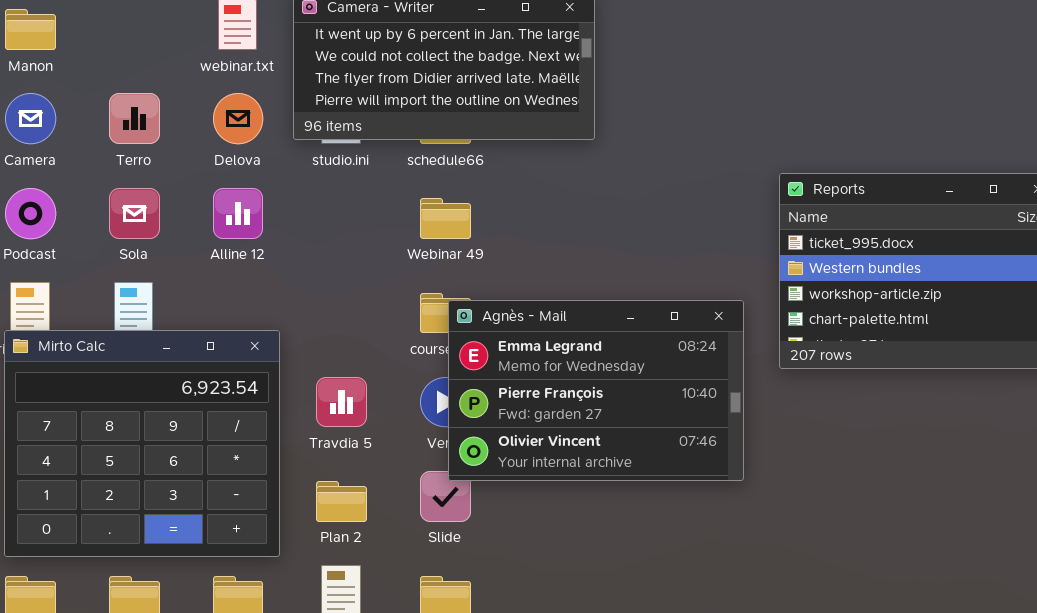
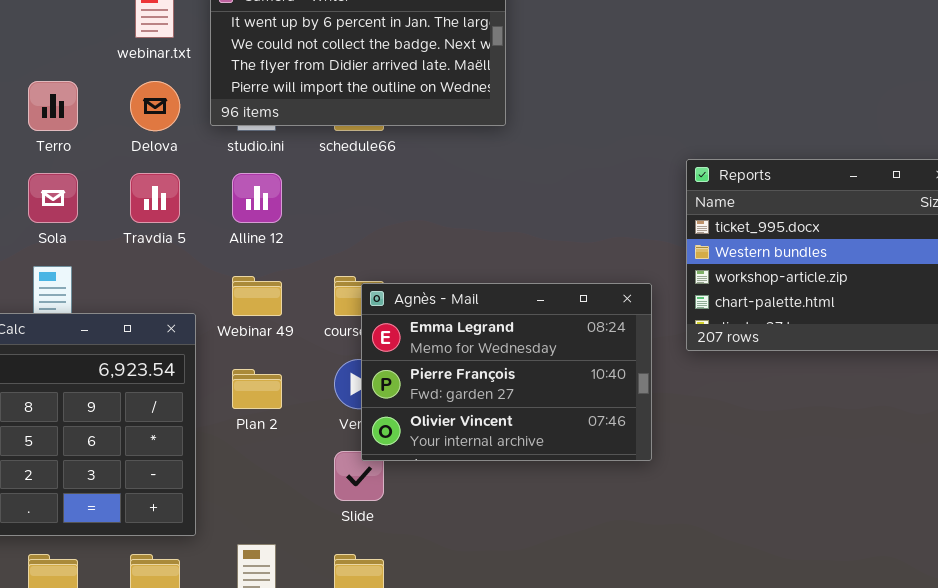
Alline 12: [213,188,263,239] -> [232,173,282,223], moved
Webinar 49: [420,198,471,239] -> [232,276,282,316], moved
Travdia 5: [316,377,367,427] -> [130,173,180,223], moved
Plan 2: [316,481,367,522] -> [232,369,282,409], moved

